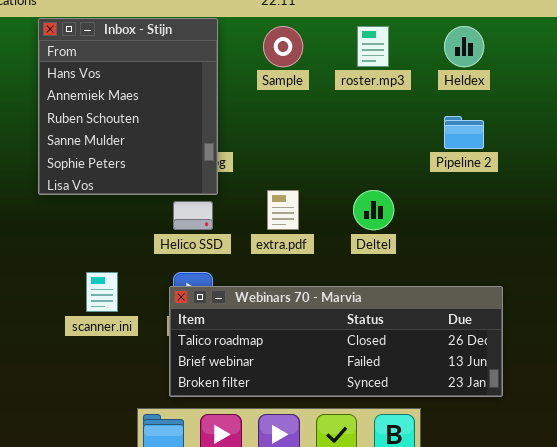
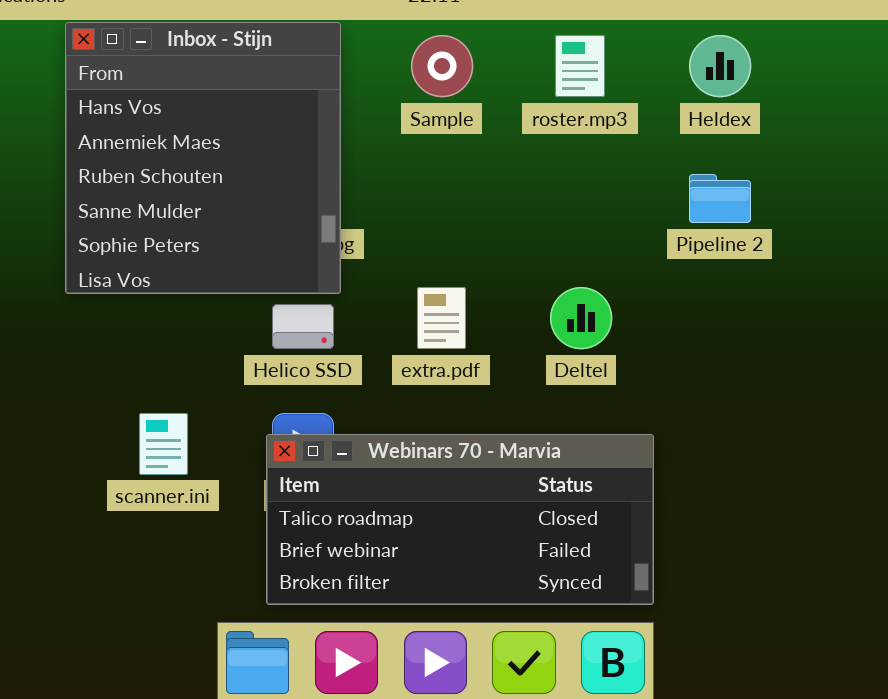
Webinars 70 - Marvia: [169,286,503,397] -> [266,434,654,605], resized

